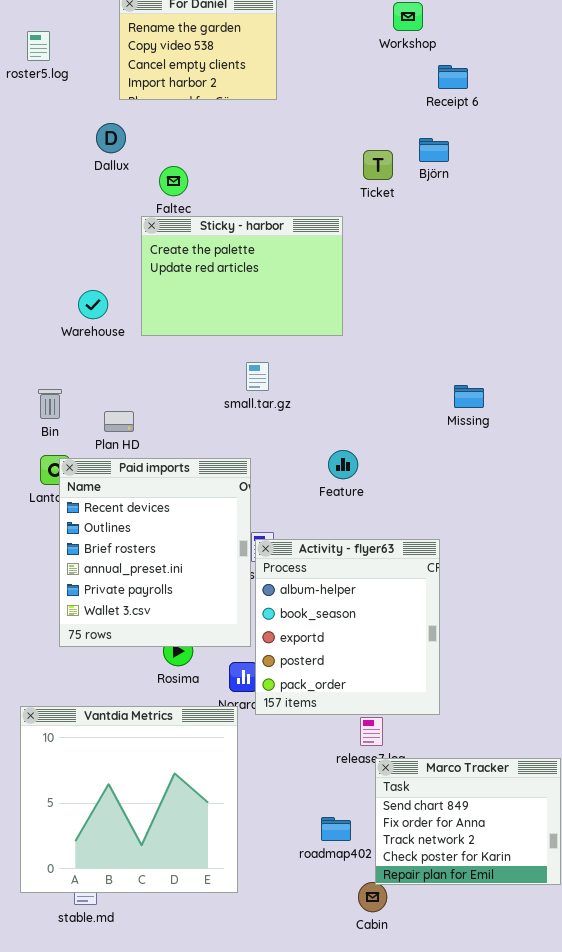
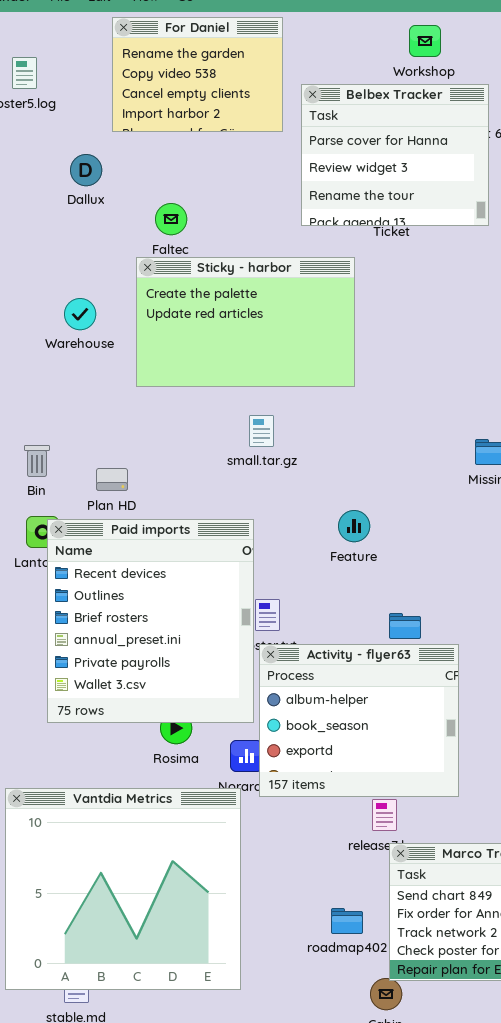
Belbex Tracker: none -> [301,84,489,226], opened
Dallux: [96,123,126,153] -> [70,154,102,186], moved
Warehouse: [78,290,108,319] -> [64,298,96,330], moved
Activity - flyer63: [255,539,440,715] -> [259,644,459,797], resized

